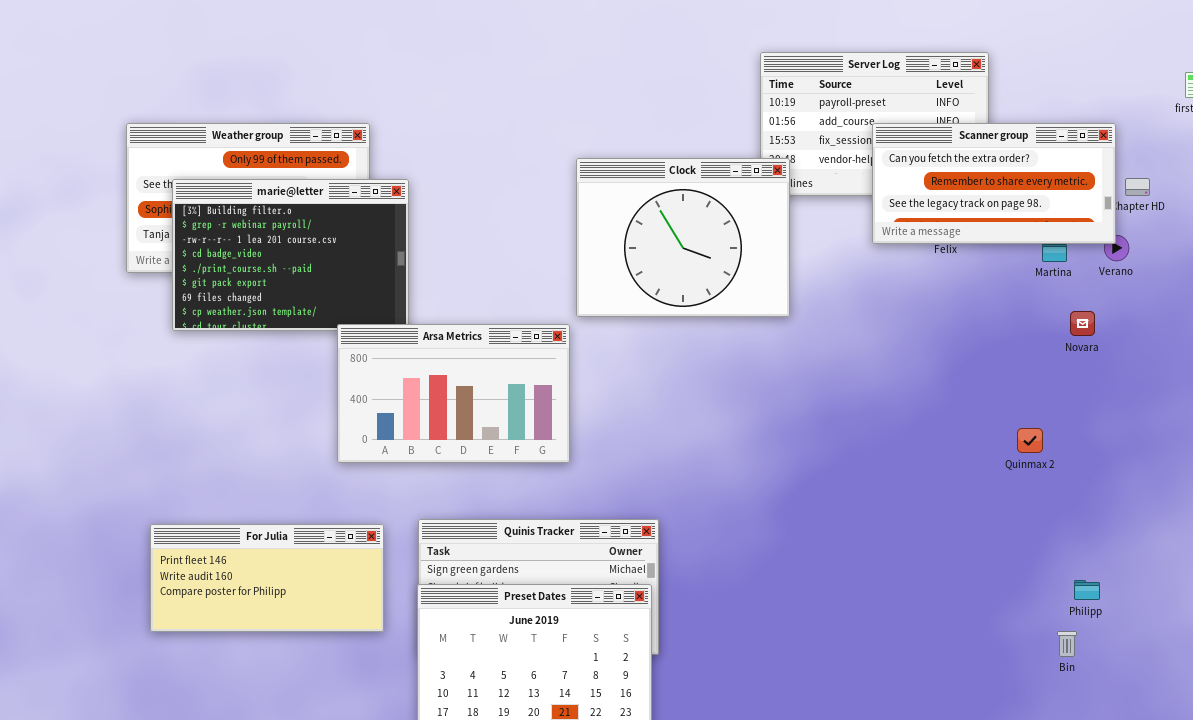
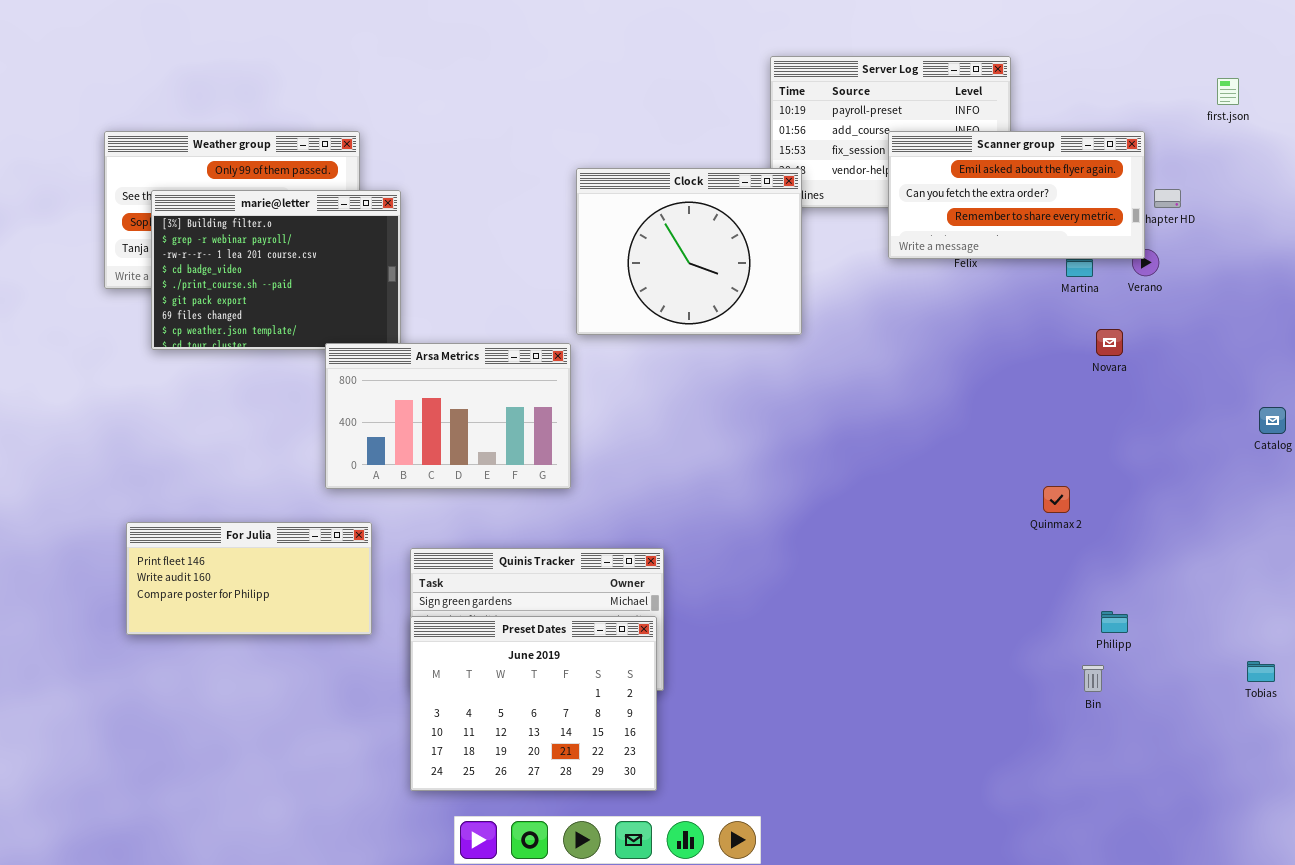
Scanner group: [872,123,1116,244] -> [888,131,1145,259], scrolled up 1 row
Quinmax 2: [1017,428,1043,453] -> [1043,486,1070,513], moved
For Julia: [150,524,384,632] -> [126,522,372,635], moved

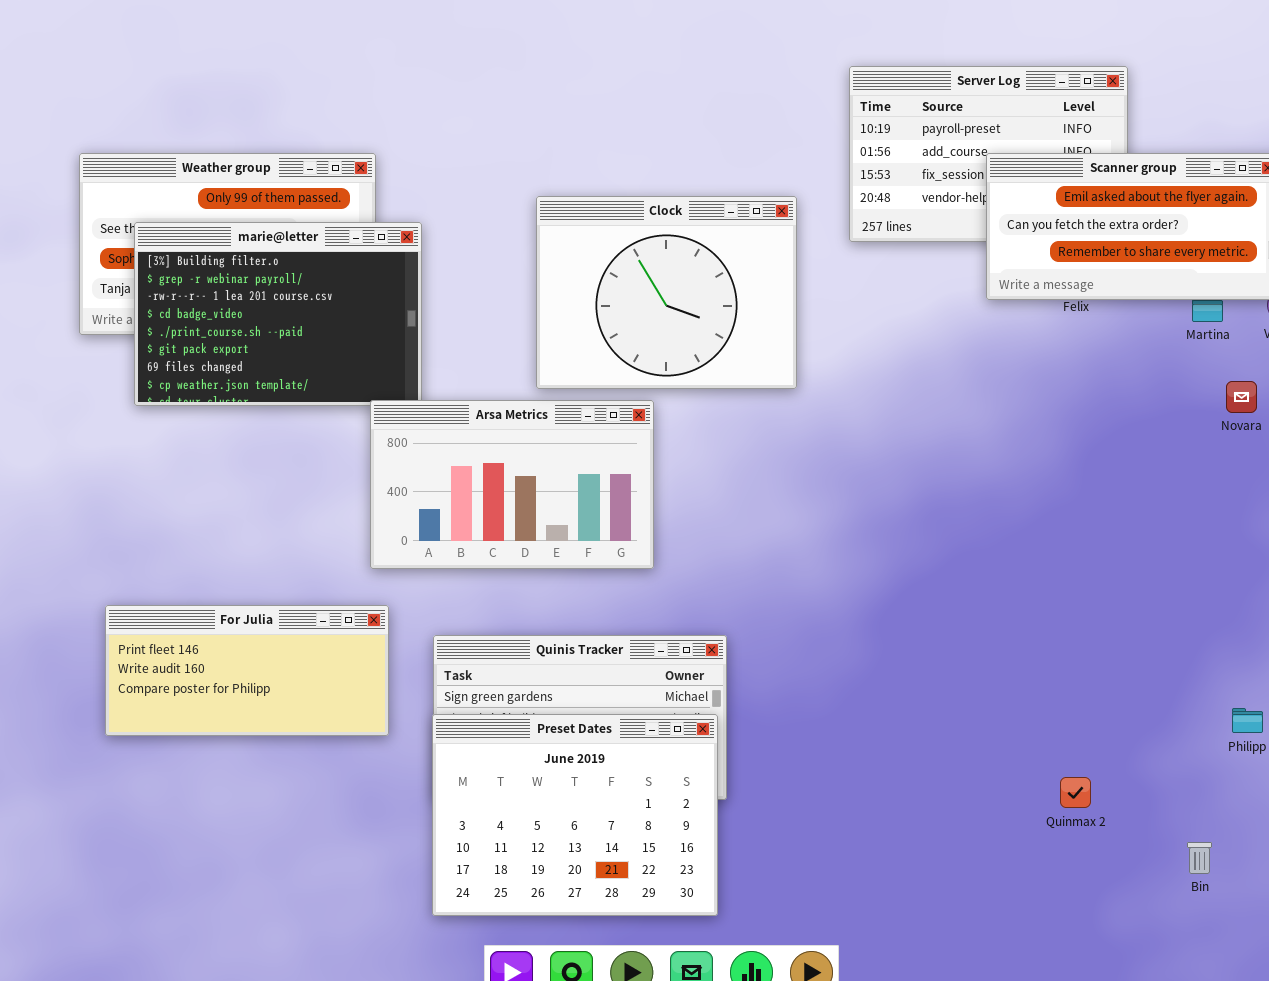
Clock: [576,168,802,335] -> [536,196,797,389], moved
Arsa Metrics: [325,343,571,489] -> [370,400,654,569], moved
Quinmax 2: [1043,486,1070,513] -> [1060,777,1091,808], moved
Bin: [1082,665,1104,692] -> [1187,842,1212,874], moved

